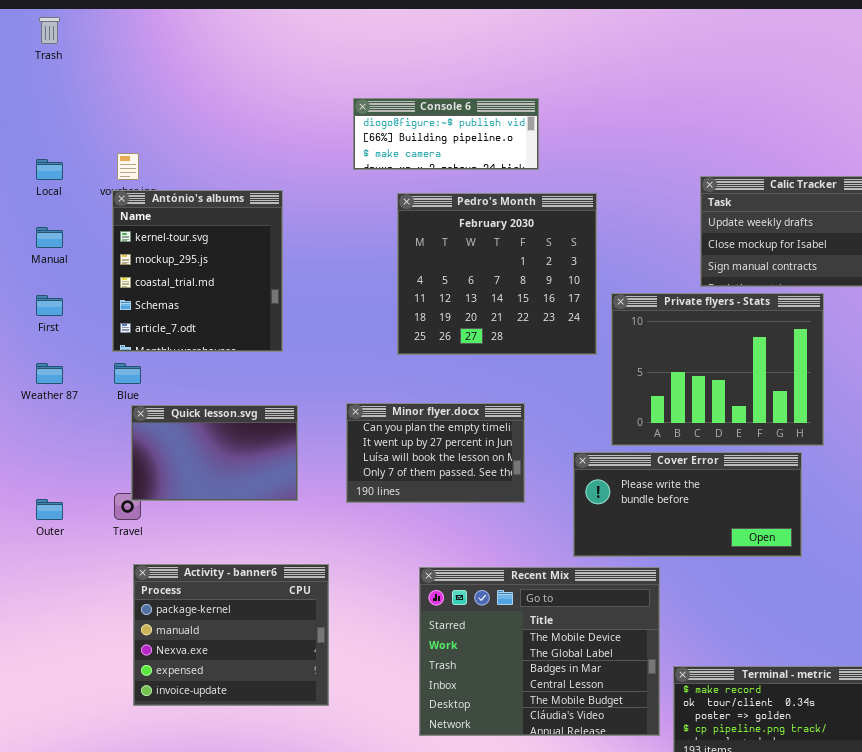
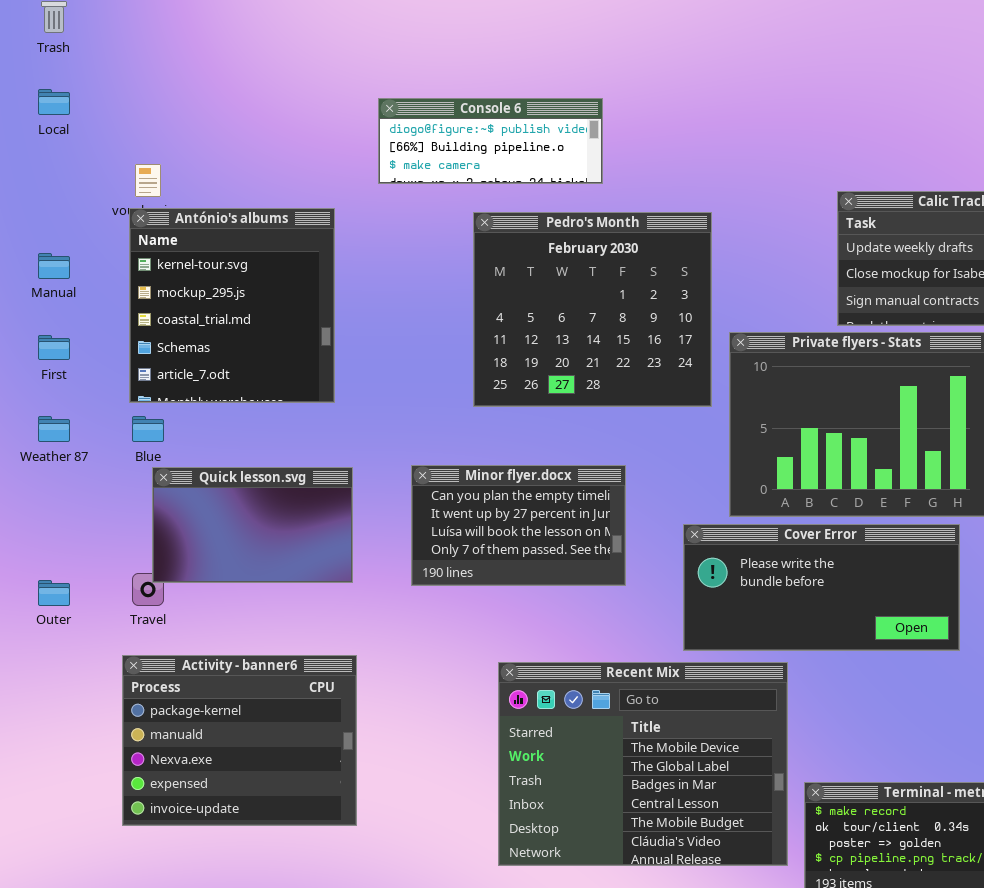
Console 6: [353,98,539,170] -> [378,98,603,184], moved
Local: [36,159,63,180] -> [38,89,70,115], moved
Activity - banner6: [133,564,329,706] -> [122,655,357,826], moved

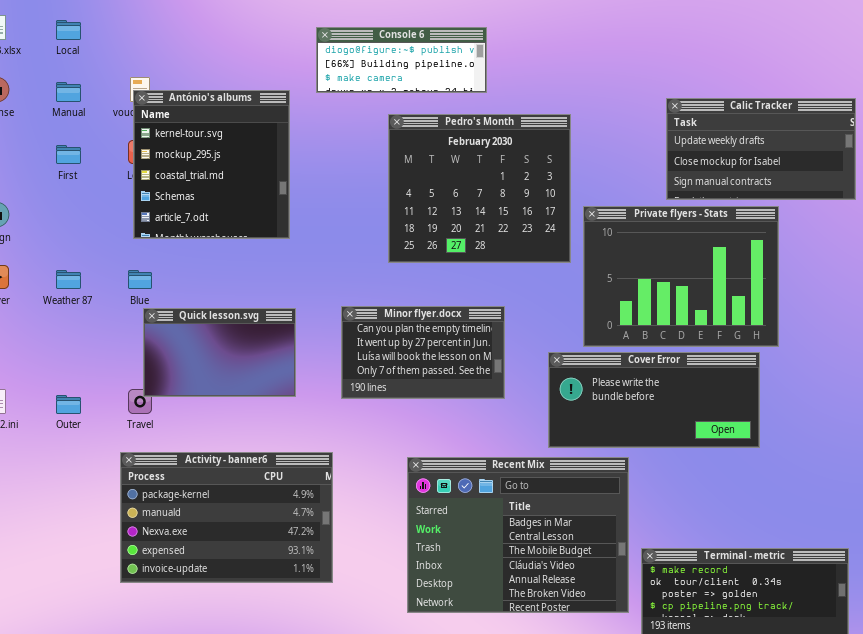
António's albums: [129,208,335,403] -> [133,90,290,239], moved
Manual: [38,253,70,279] -> [56,82,81,102], moved
First: [38,335,70,360] -> [56,145,81,164], moved
Activity - banner6: [122,655,357,826] -> [120,452,333,583], resized
Recent Mix: [498,662,788,866] -> [407,457,629,613], scrolled down 2 rows

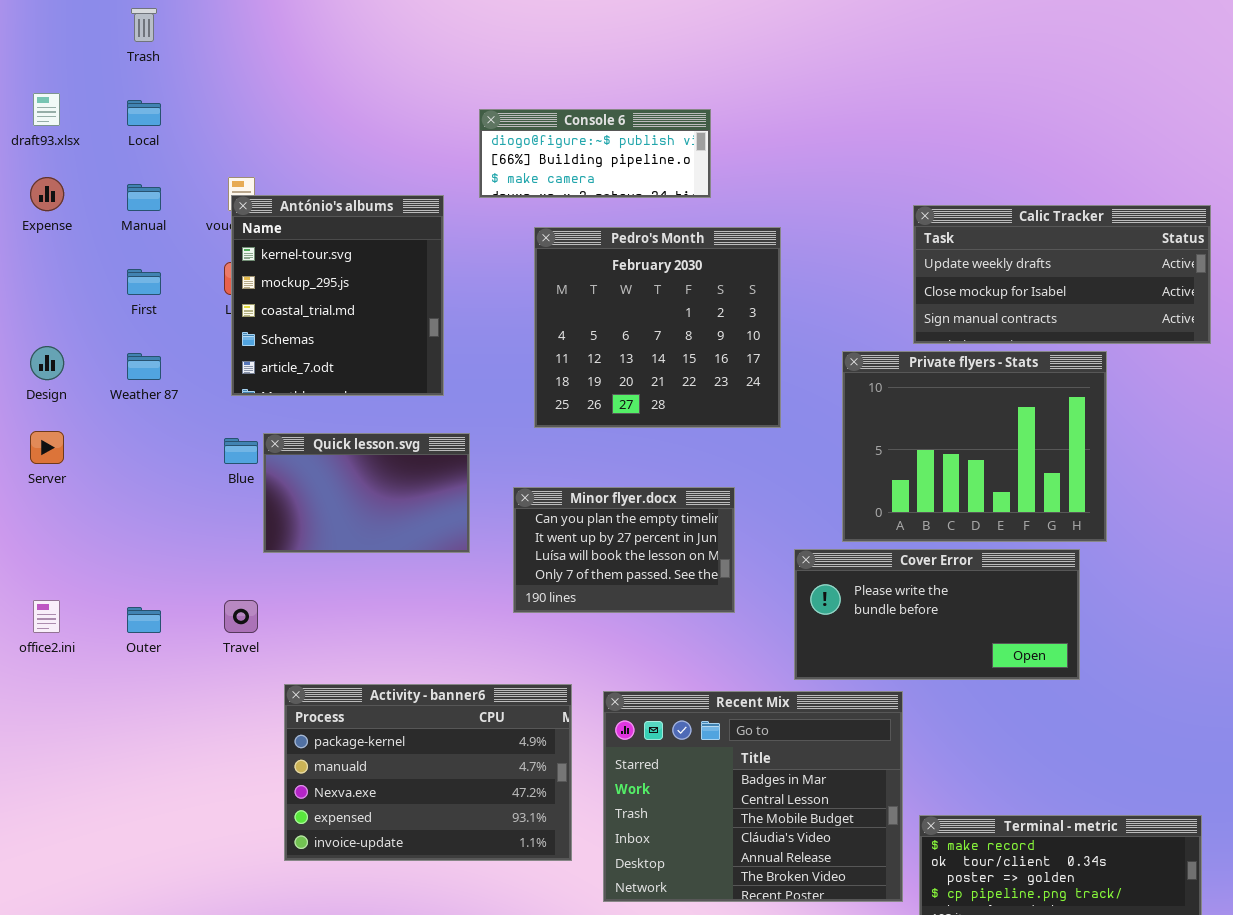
Calic Tracker: [666,98,856,200] -> [913,205,1211,344], resized
Pedro's Month: [388,114,571,263] -> [534,227,781,428], moved
Weather 87: [56,270,81,289] -> [127,353,161,380], moved
Quick lesson.svg: [143,308,296,397] -> [263,433,470,553], moved
Activity - banner6: [120,452,333,583] -> [284,684,572,861], moved

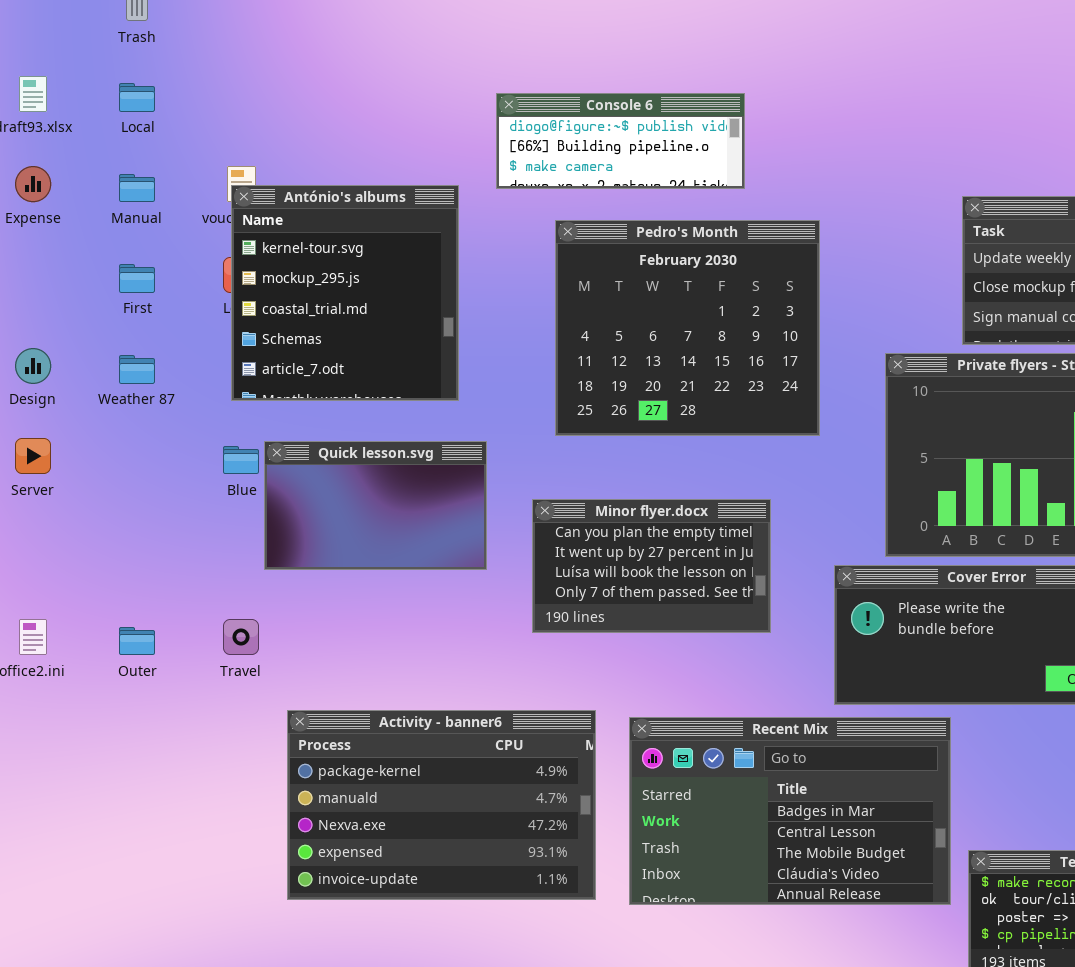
Recent Mix: [603,691,903,902] -> [629,717,951,905], resized

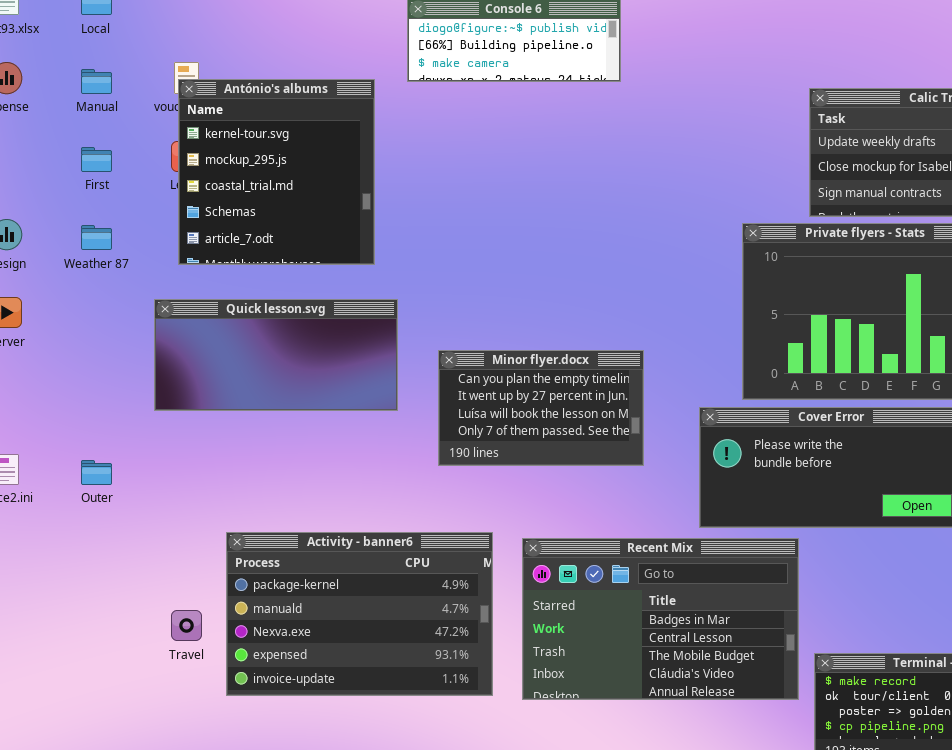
Pedro's Month: [555,220,820,436] -> none, closed
Quick lesson.svg: [264,441,487,570] -> [154,299,398,411], resized
Travel: [223,619,259,655] -> [171,610,202,641], moved

